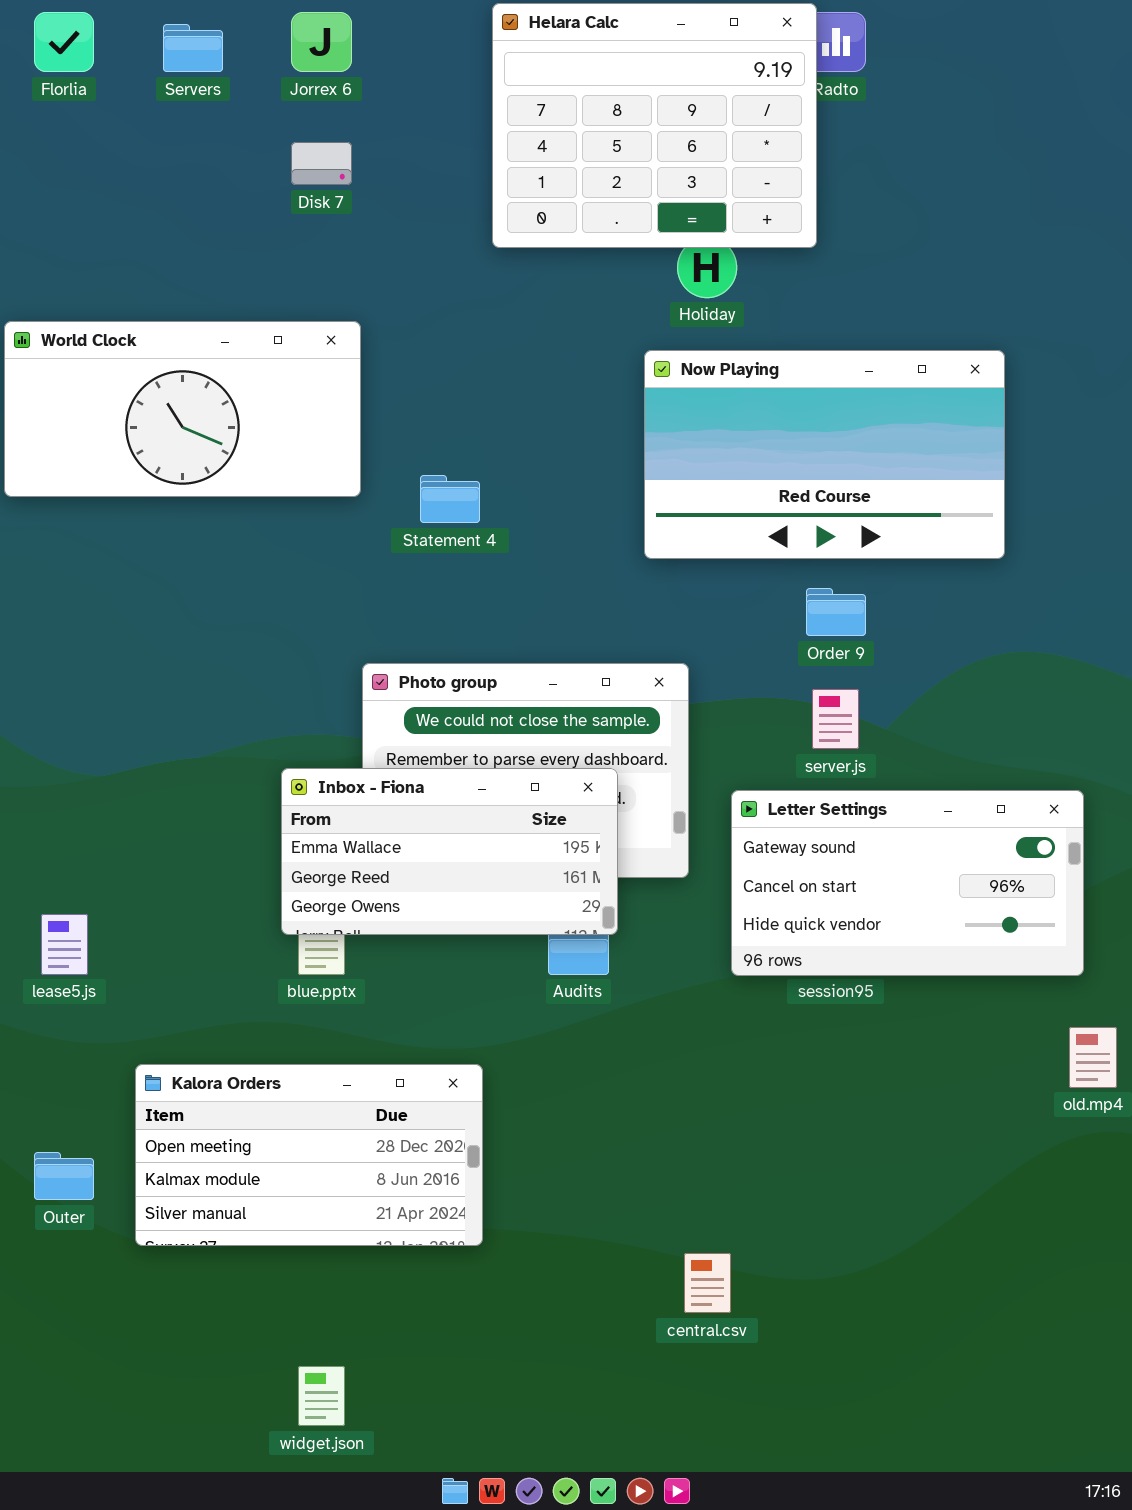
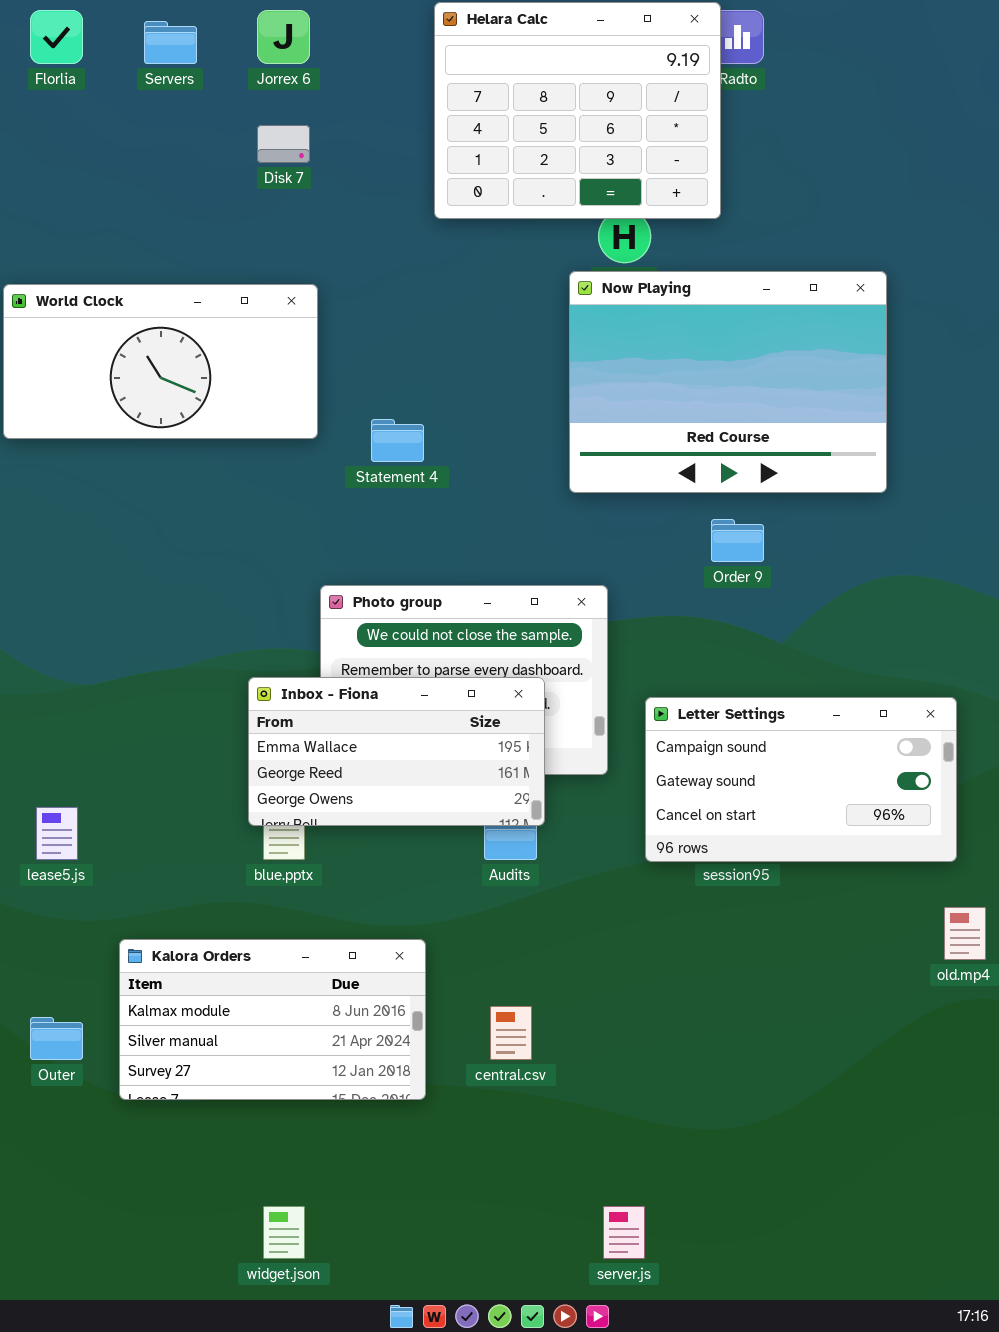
Now Playing: [644,350,1005,559] -> [569,271,887,493], resized
server.js: [812,689,859,749] -> [603,1206,645,1259], moved
Letter Settings: [731,790,1084,976] -> [645,697,957,862], scrolled up 1 row
Kalora Orders: [135,1064,483,1246] -> [119,939,426,1100], scrolled down 1 row
central.csv: [684,1253,731,1313] -> [490,1006,532,1060], moved

